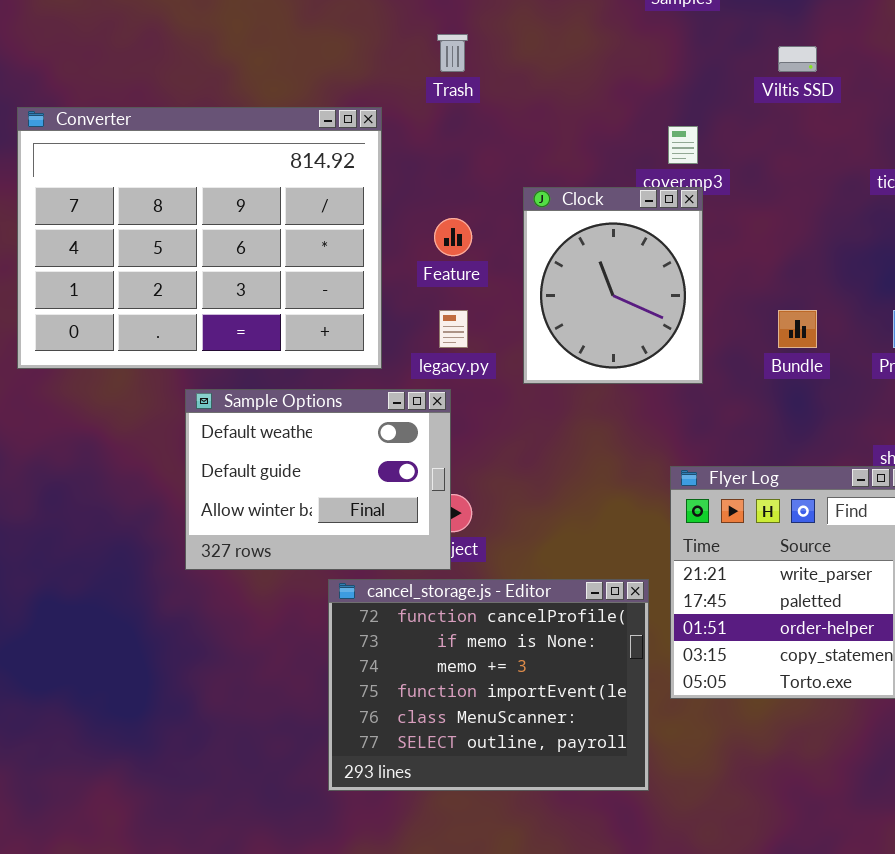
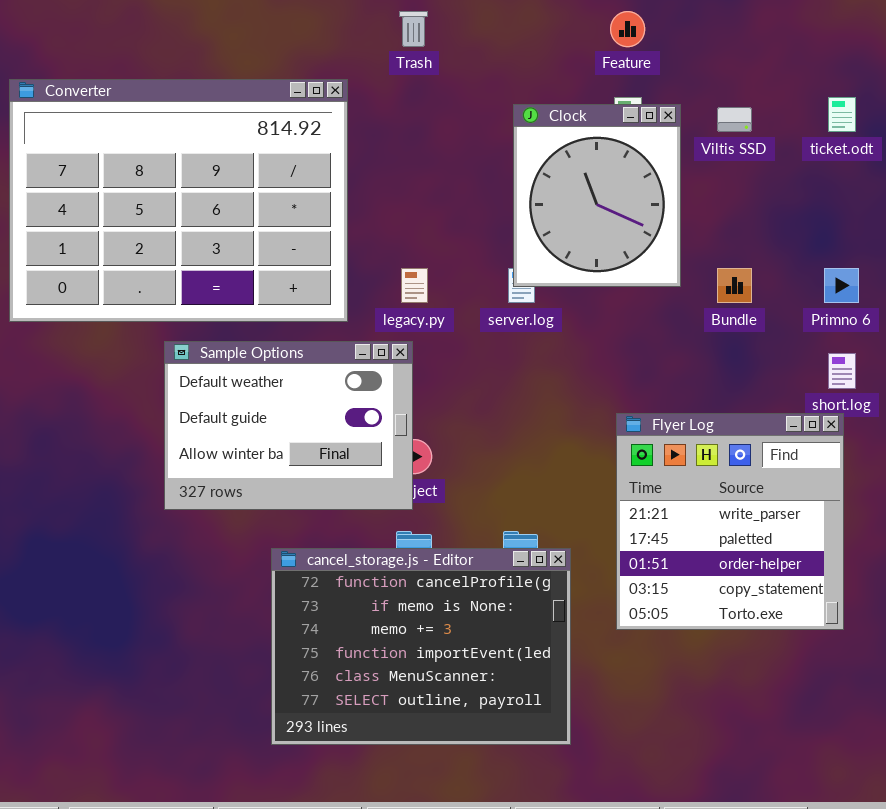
Viltis SSD: [778,46,817,72] -> [717,107,752,132], moved
Clock: [523,187,703,384] -> [513,104,681,287], moved
Feature: [434,218,472,256] -> [610,11,645,47], moved
cancel_storage.js - Editor: [328,579,649,791] -> [271,548,571,745], moved

